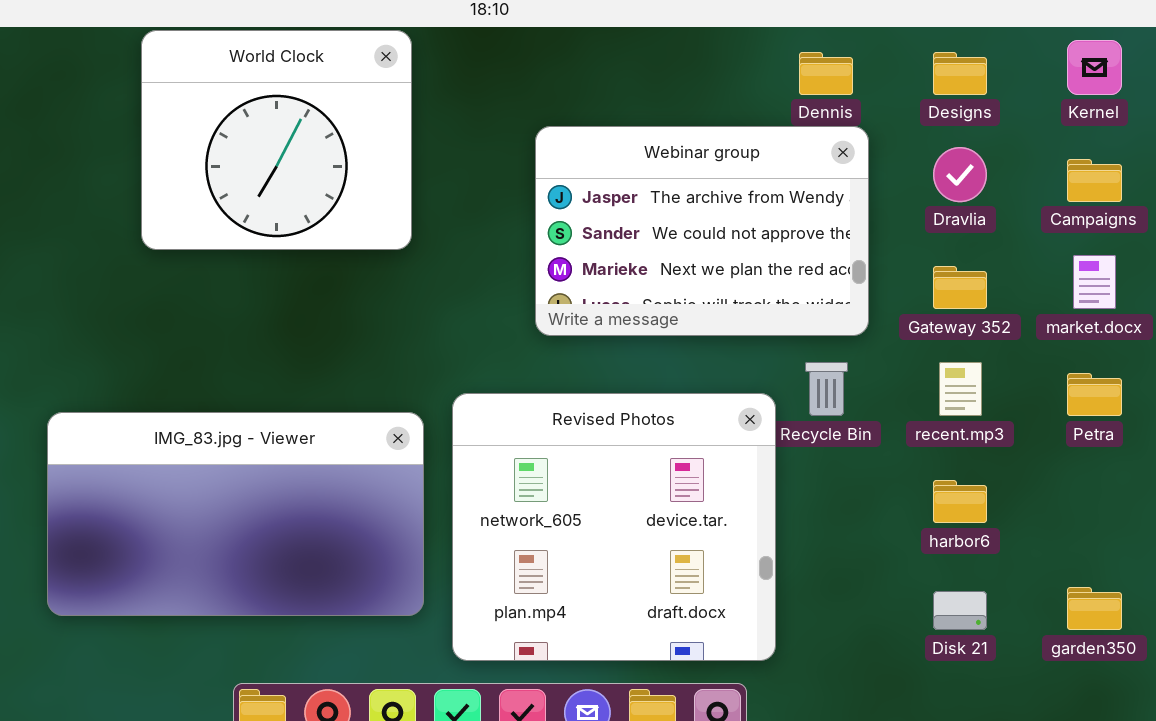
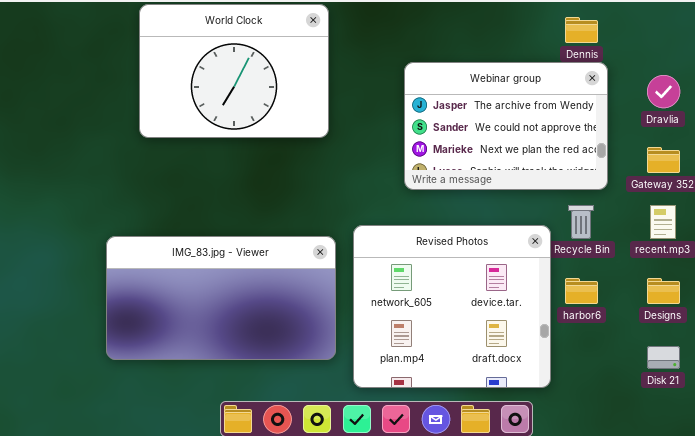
World Clock: [141,30,412,250] -> [139,4,329,138], resized
Designs: [933,52,987,95] -> [647,278,680,304], moved
harbor6: [933,480,987,523] -> [565,278,598,304], moved

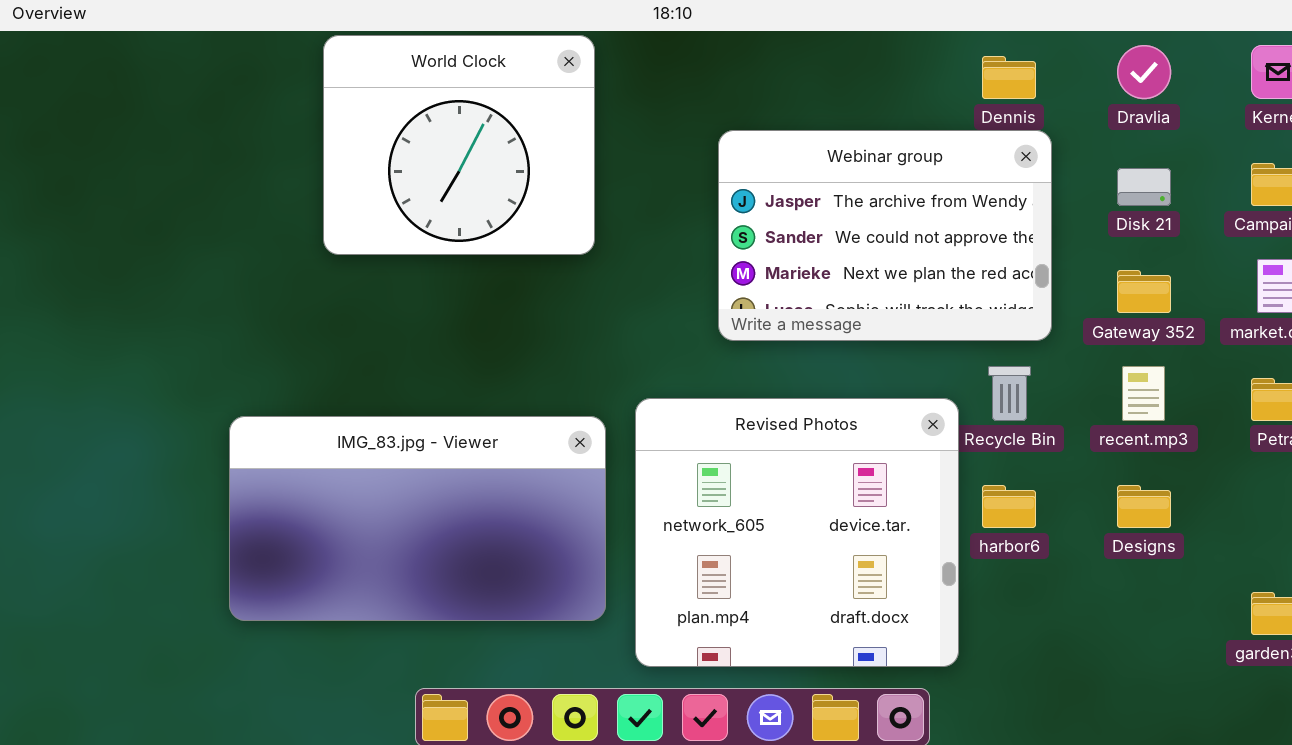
World Clock: [139,4,329,138] -> [323,35,595,255], resized
Dravlia: [647,75,680,108] -> [1117,45,1171,99], moved
Disk 21: [647,346,680,369] -> [1117,168,1171,206], moved

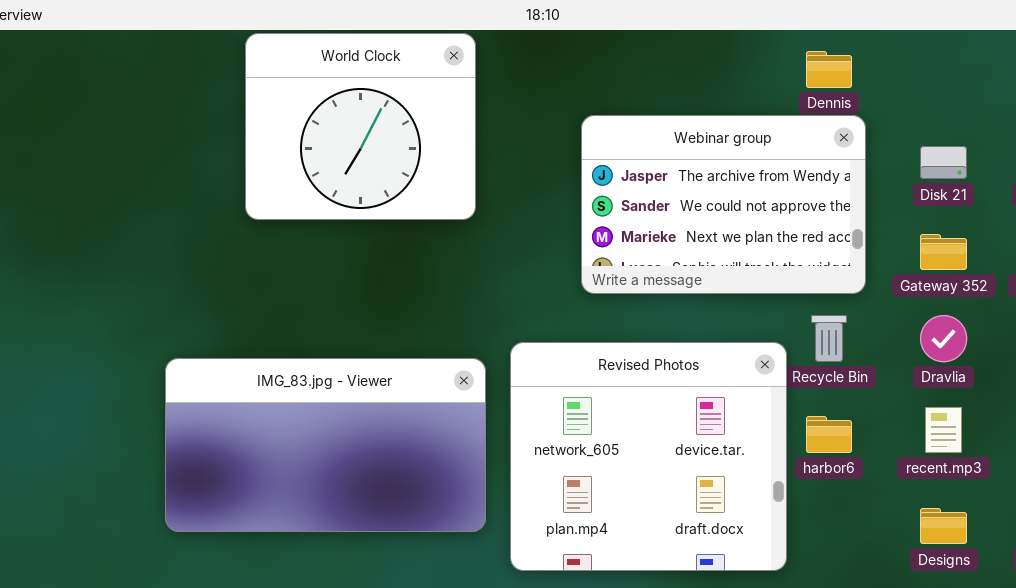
Dravlia: [1117,45,1171,99] -> [920,315,967,362], moved
recent.mp3: [1122,366,1165,421] -> [925,407,962,453], moved
Designs: [1117,485,1171,528] -> [920,508,967,544], moved

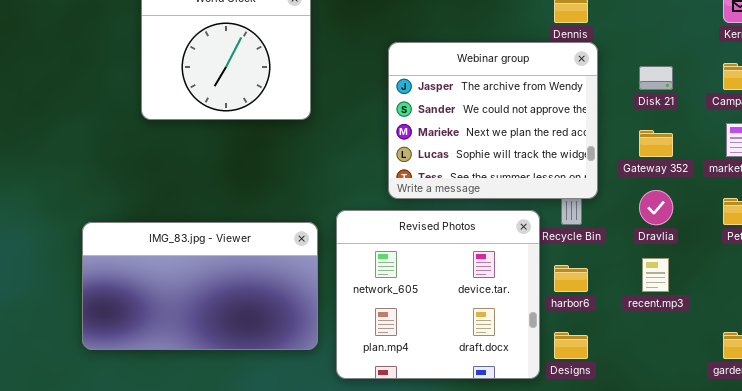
Webinar group: [581,115,866,294] -> [388,42,598,199], resized
Designs: [920,508,967,544] -> [554,332,588,359], moved

